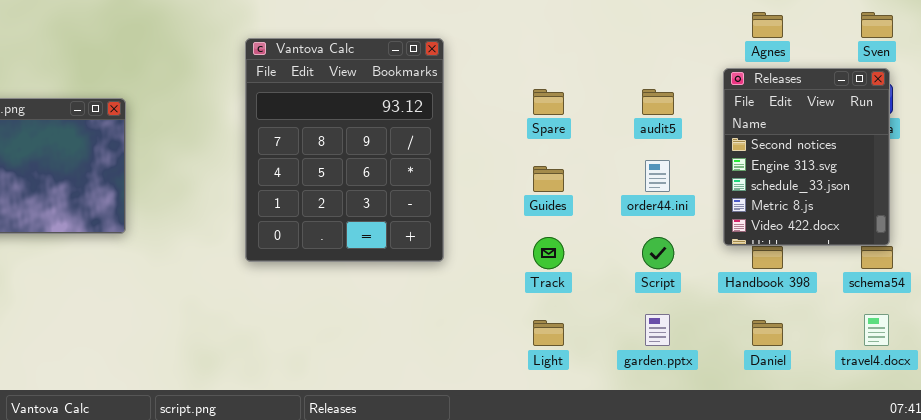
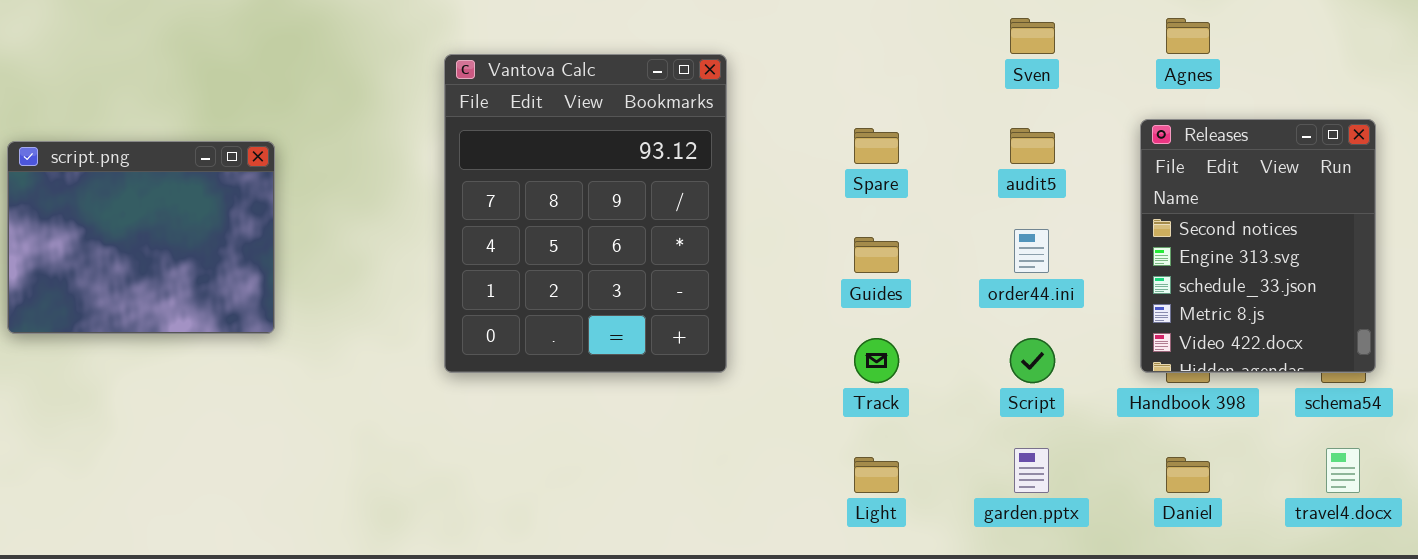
Sven: [861,12,893,38] -> [1010,18,1055,54], moved
Releases: [723,68,890,246] -> [1140,119,1376,373], moved

